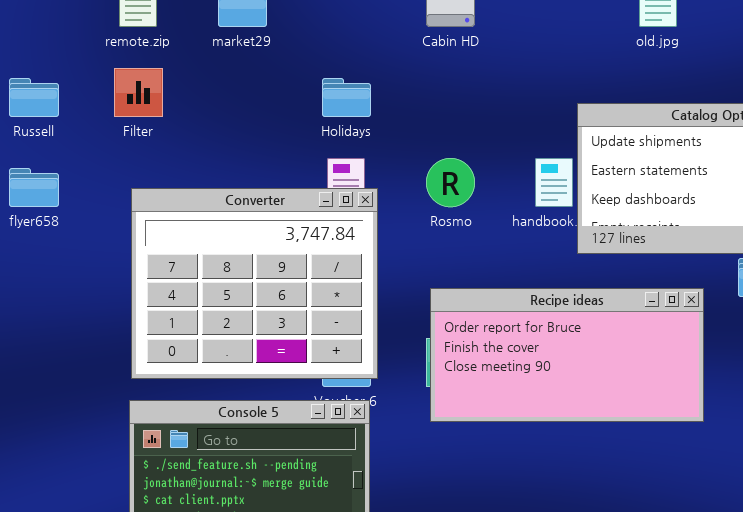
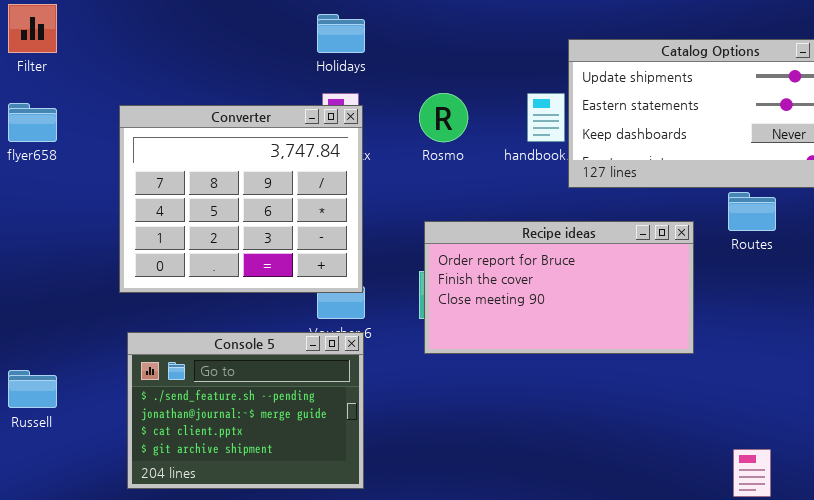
Filter: [114,68,163,117] -> [8,4,57,53], moved
Russell: [9,78,59,117] -> [8,370,57,408], moved
Converter: [131,188,378,379] -> [119,105,363,293], moved

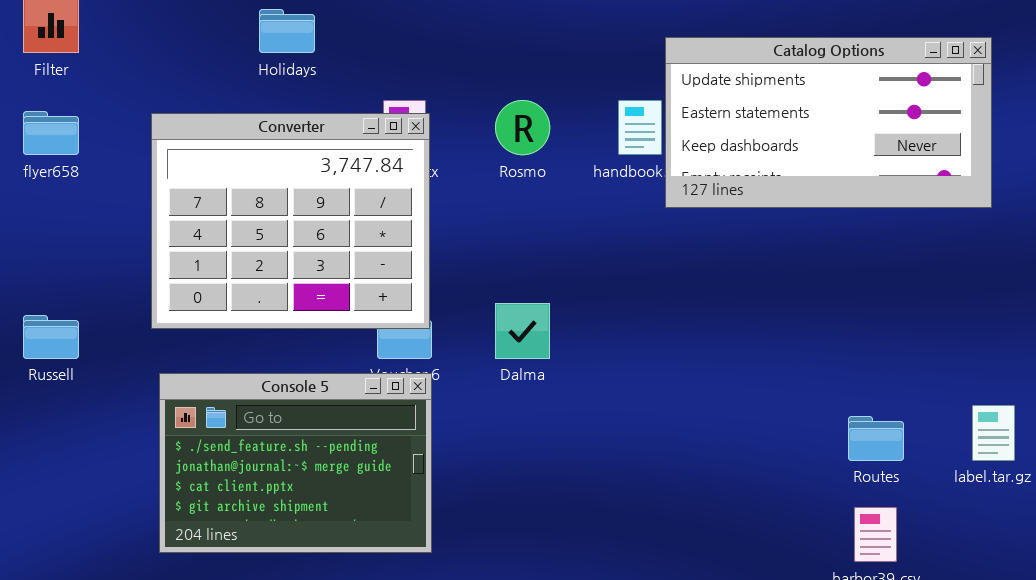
Holidays: [317,14,365,53] -> [259,9,315,53], moved
Routes: [728,192,776,231] -> [848,416,904,461], moved
Recipe ideas: [424,221,694,354] -> none, closed
Russell: [8,370,57,408] -> [23,315,79,359], moved

